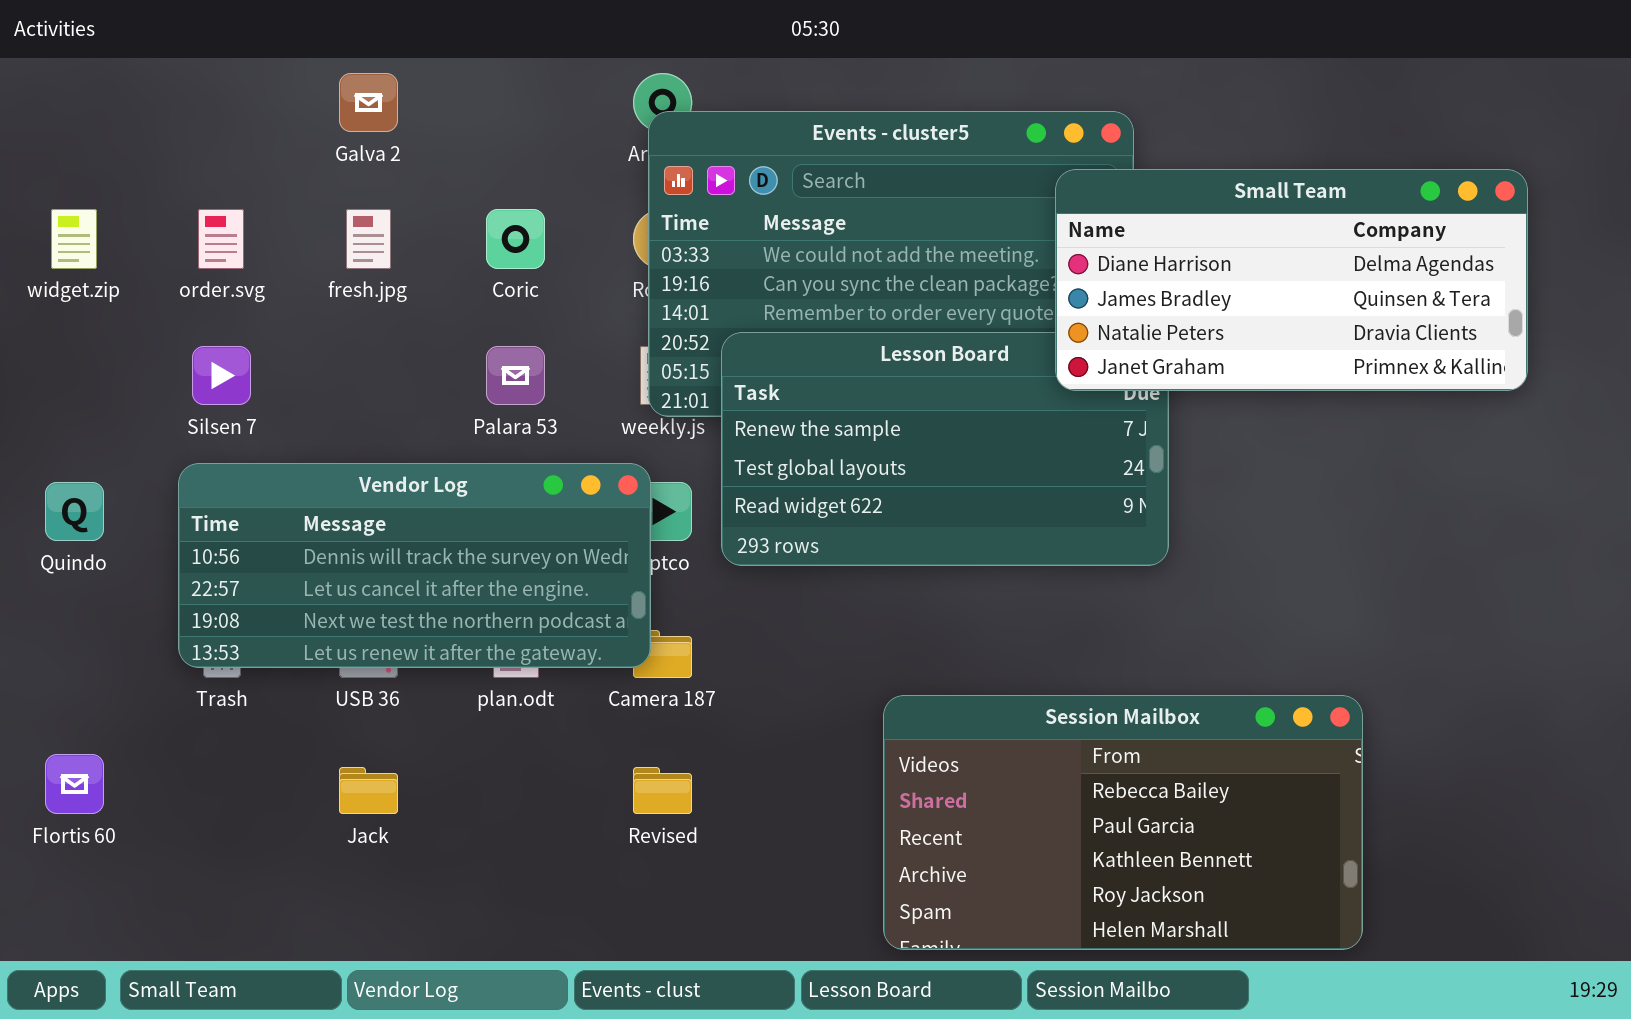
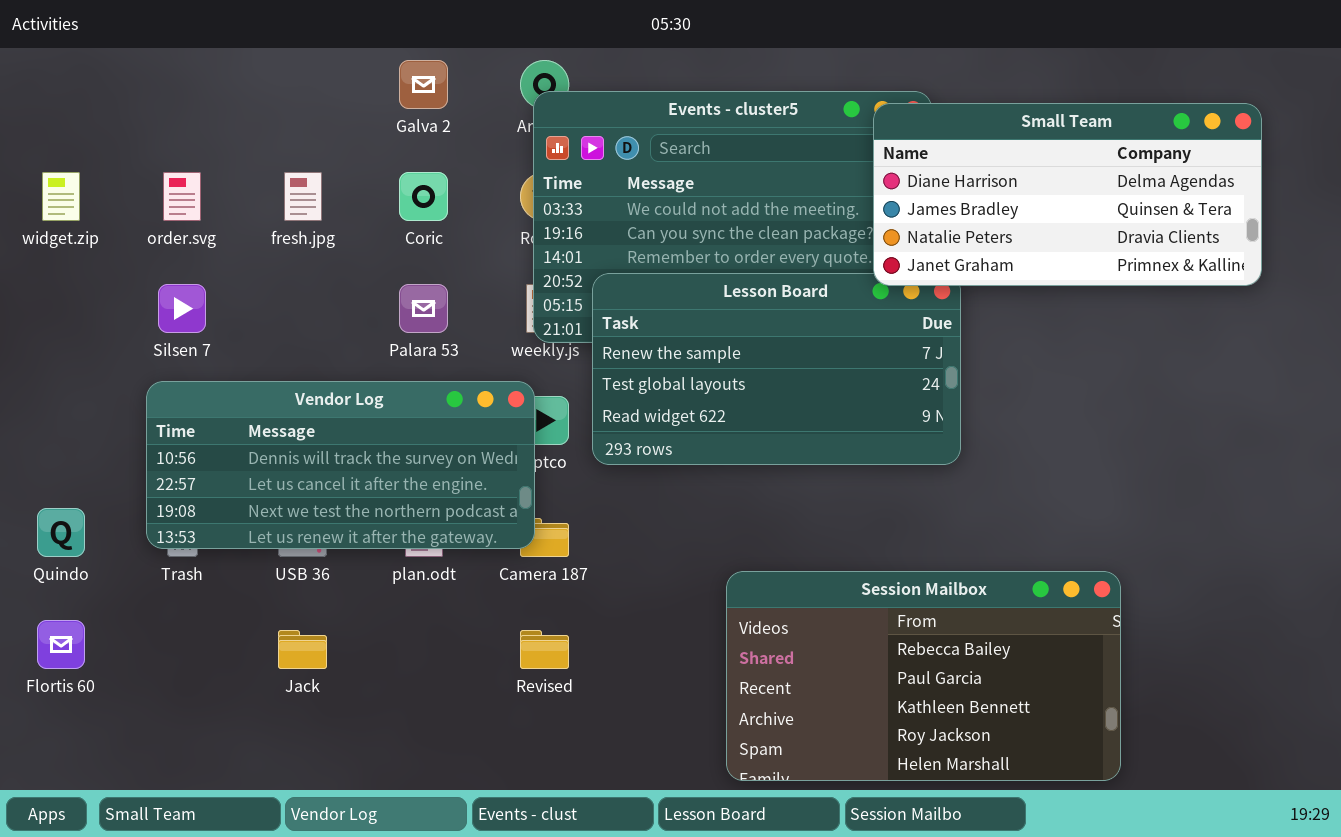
Galva 2: [339,73,398,132] -> [399,60,448,109], moved
Small Team: [1055,169,1528,391] -> [873,103,1262,286], moved
Quindo: [45,482,104,541] -> [37,508,85,557], moved

